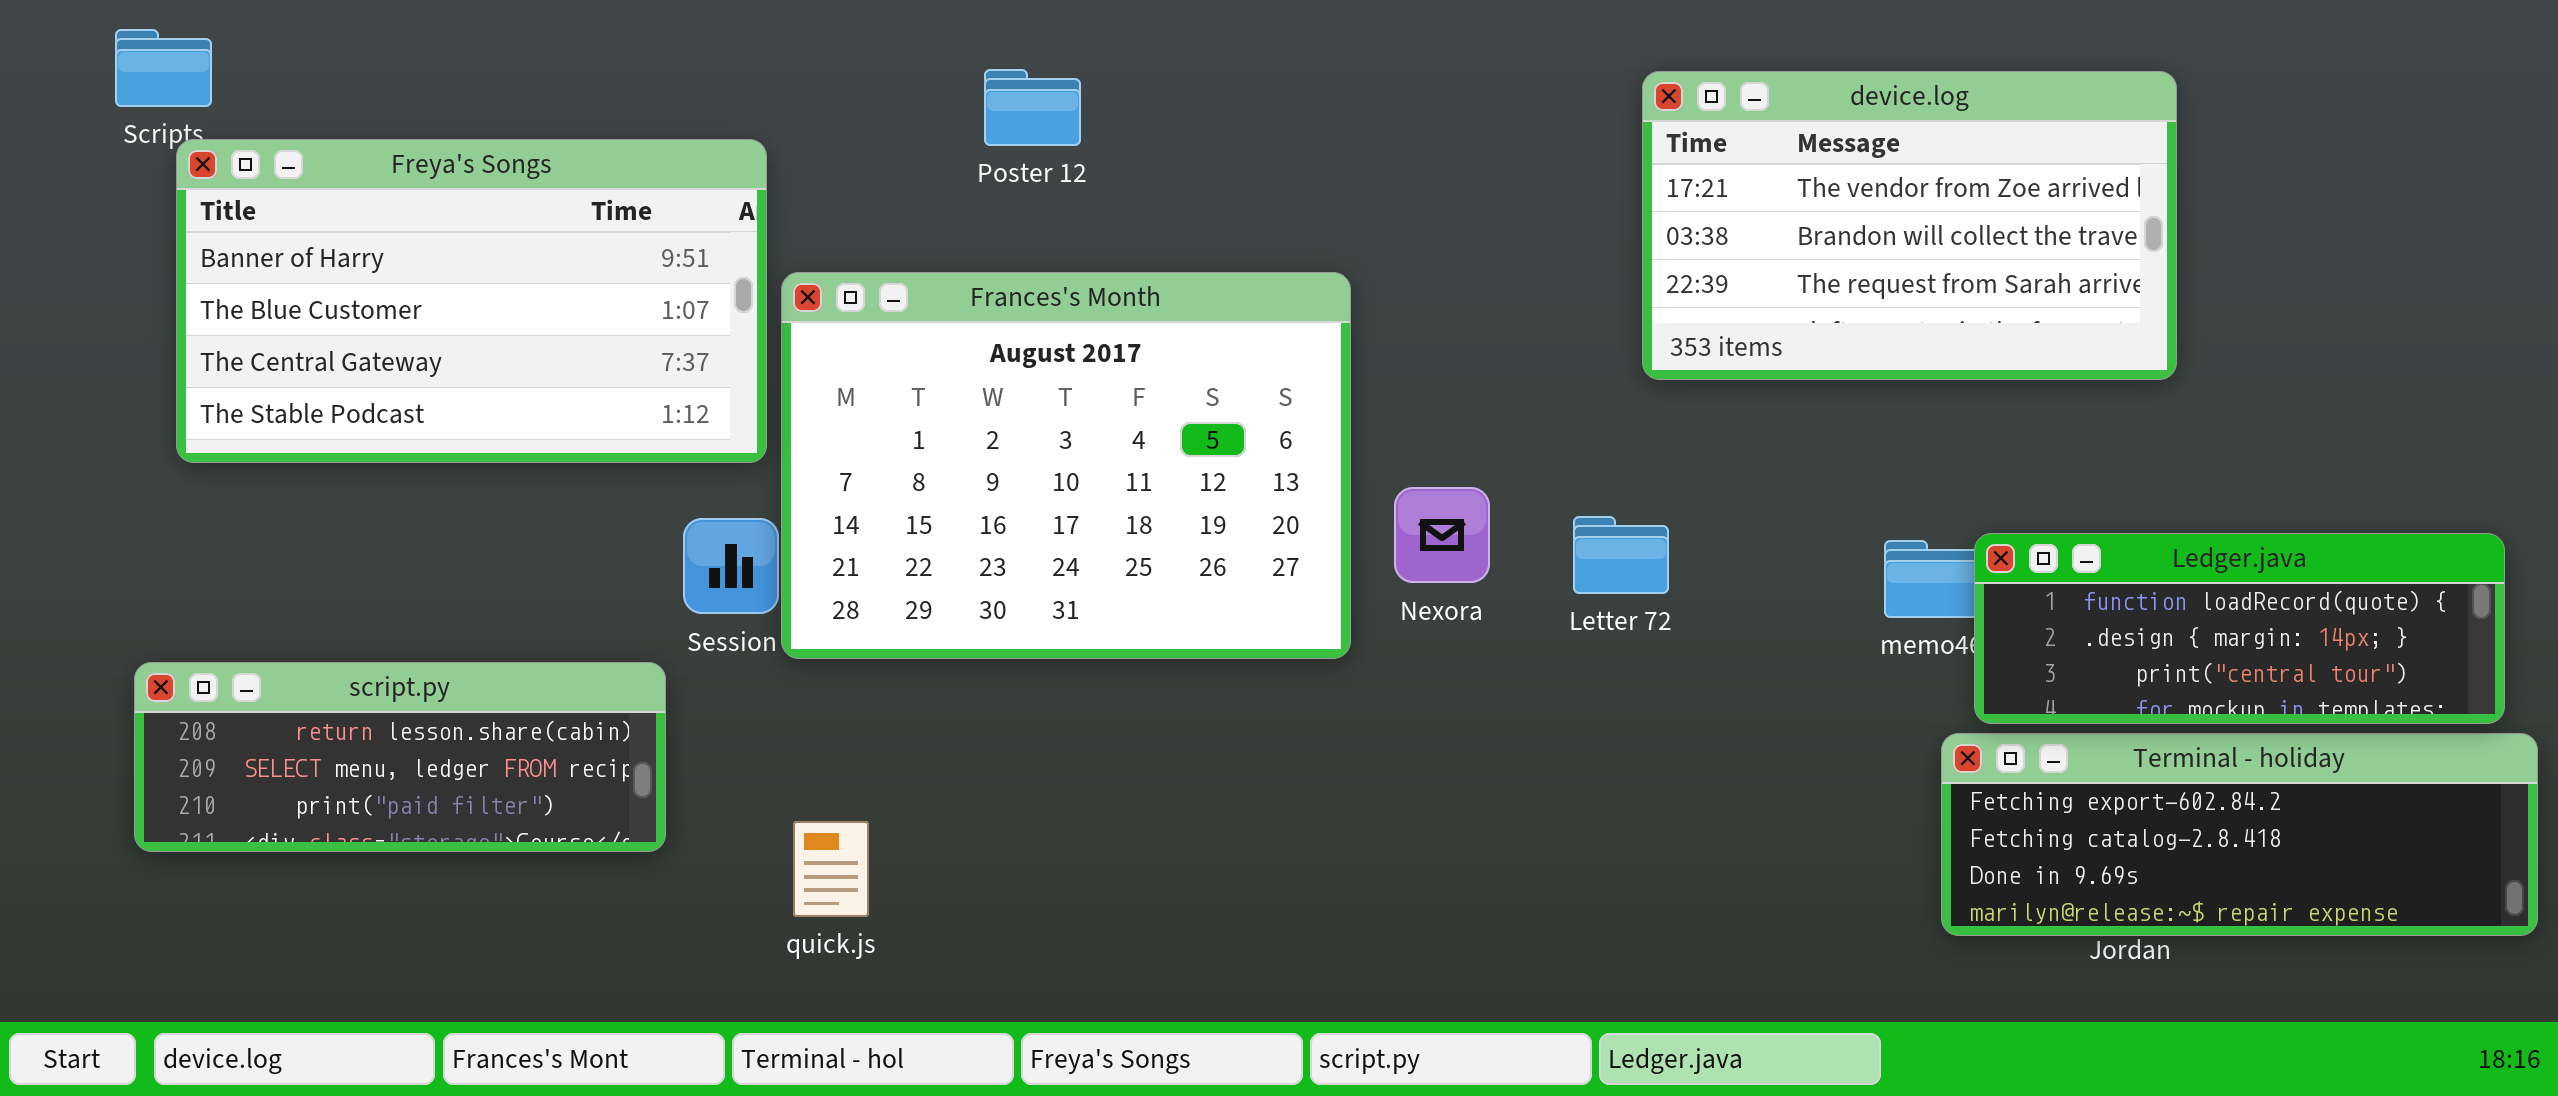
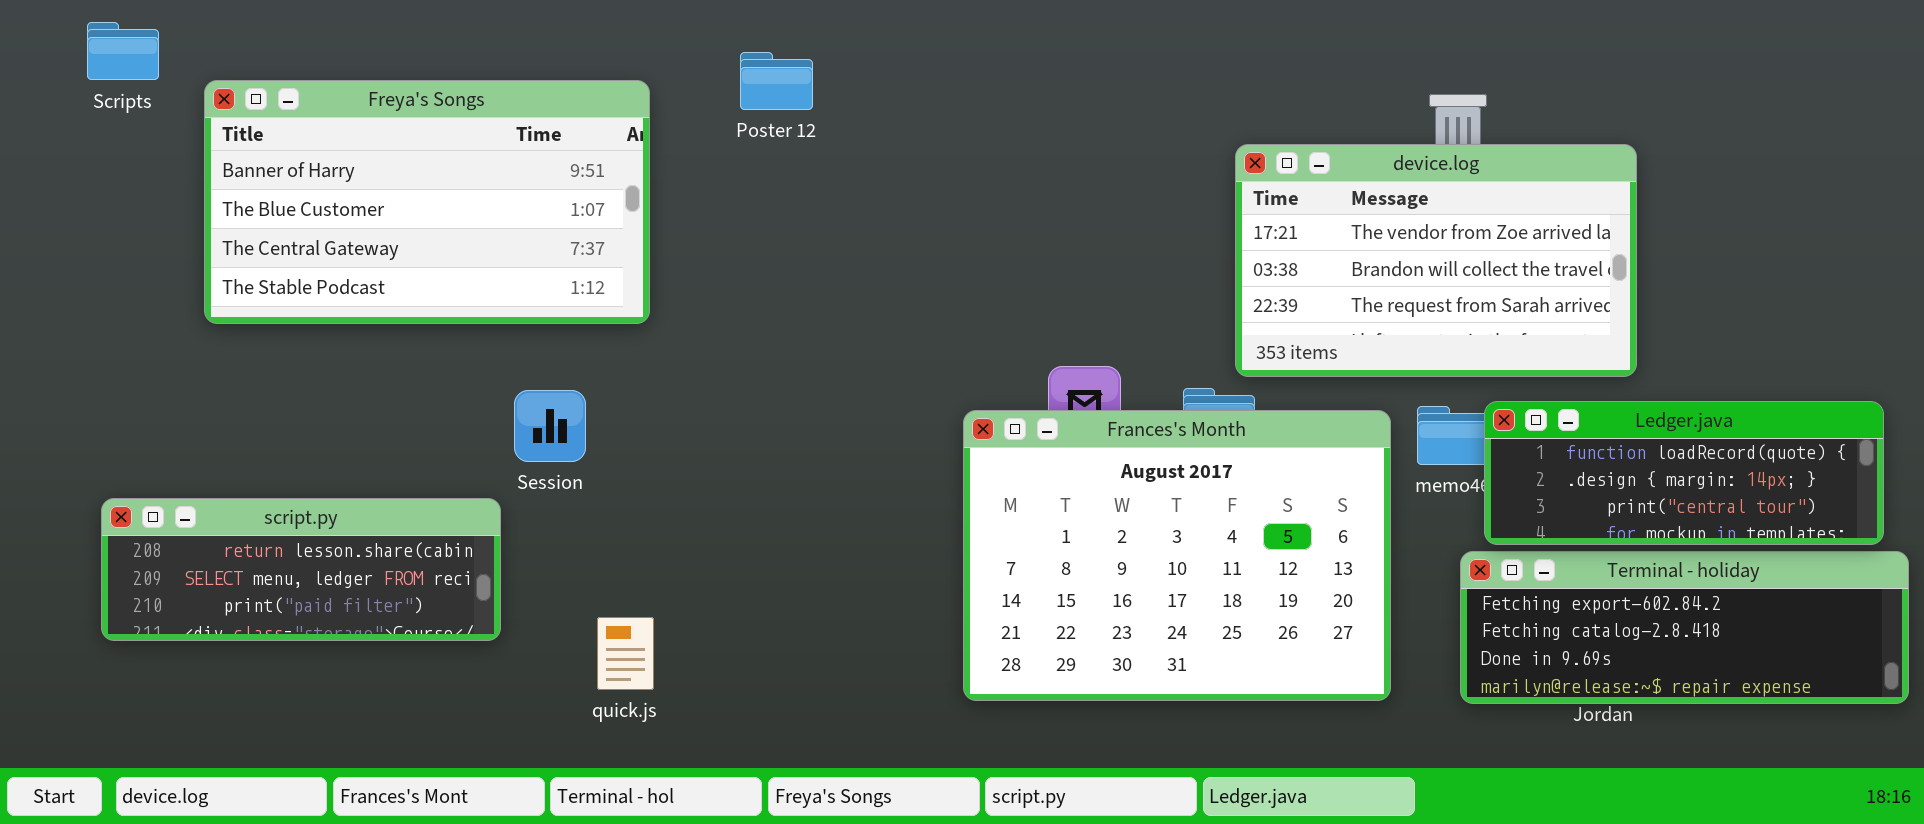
device.log: [1642,71,2177,380] -> [1235,144,1637,377], moved
Freya's Songs: [176,139,767,463] -> [204,80,650,324], moved
Frances's Month: [781,272,1351,659] -> [963,410,1391,701], moved

